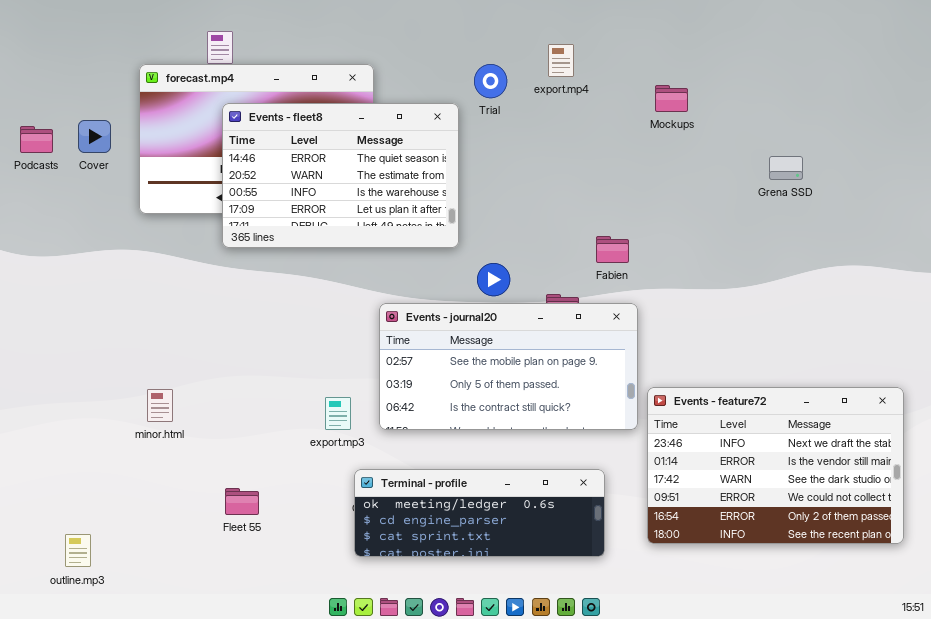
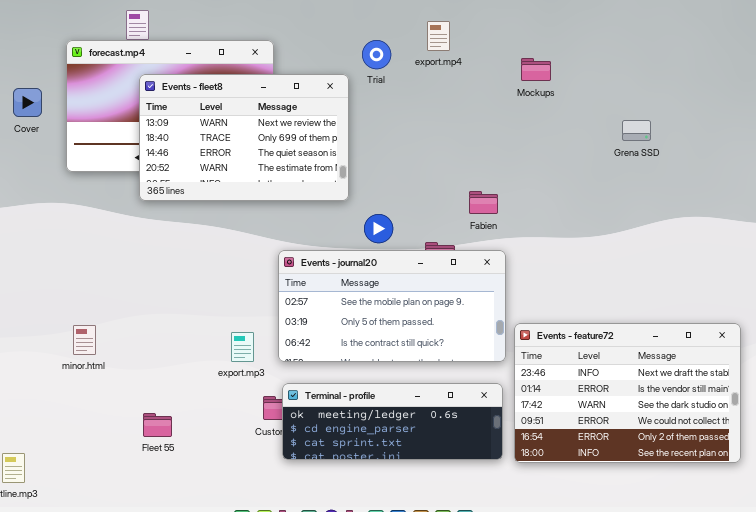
Events - fleet8: [222,103,459,248] -> [139,74,349,201], scrolled up 2 rows
Terminal - profile: [354,469,605,557] -> [282,383,503,460], moved

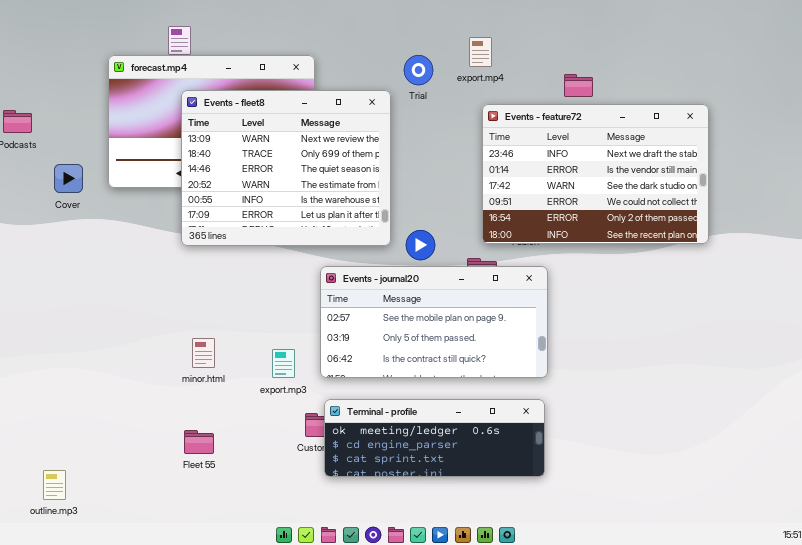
Events - fleet8: [139,74,349,201] -> [181,90,391,246], resized
Cover: [13,88,42,117] -> [54,164,83,193], moved
Events - feature72: [514,323,741,463] -> [482,104,709,244], moved
minor.html: [73,325,96,355] -> [192,338,215,368], moved

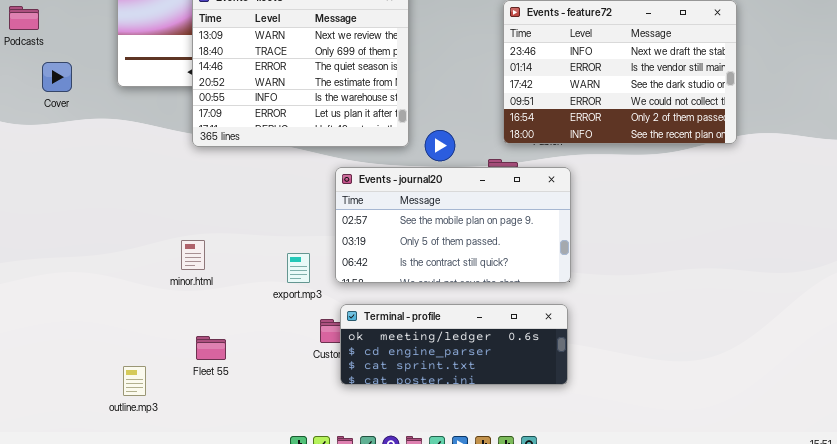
Cover: [54,164,83,193] -> [42,62,72,92], moved
minor.html: [192,338,215,368] -> [181,240,205,270], moved
outline.mp3: [43,470,66,500] -> [123,366,146,396], moved

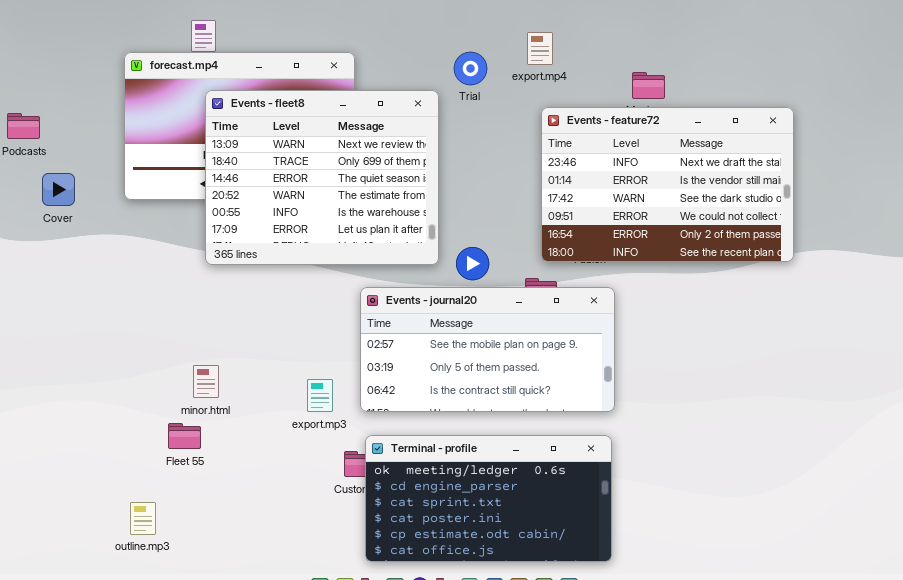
Terminal - profile: [340,304,568,385] -> [365,435,612,562], resized
Fleet 55: [196,336,226,360] -> [168,423,201,449], moved

